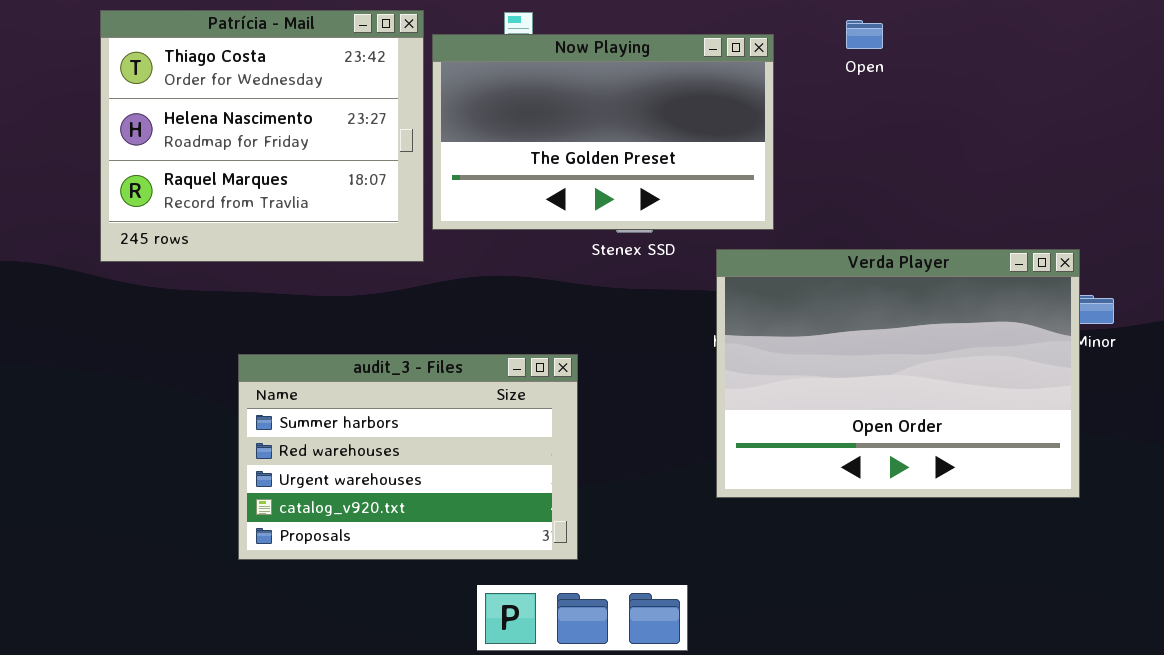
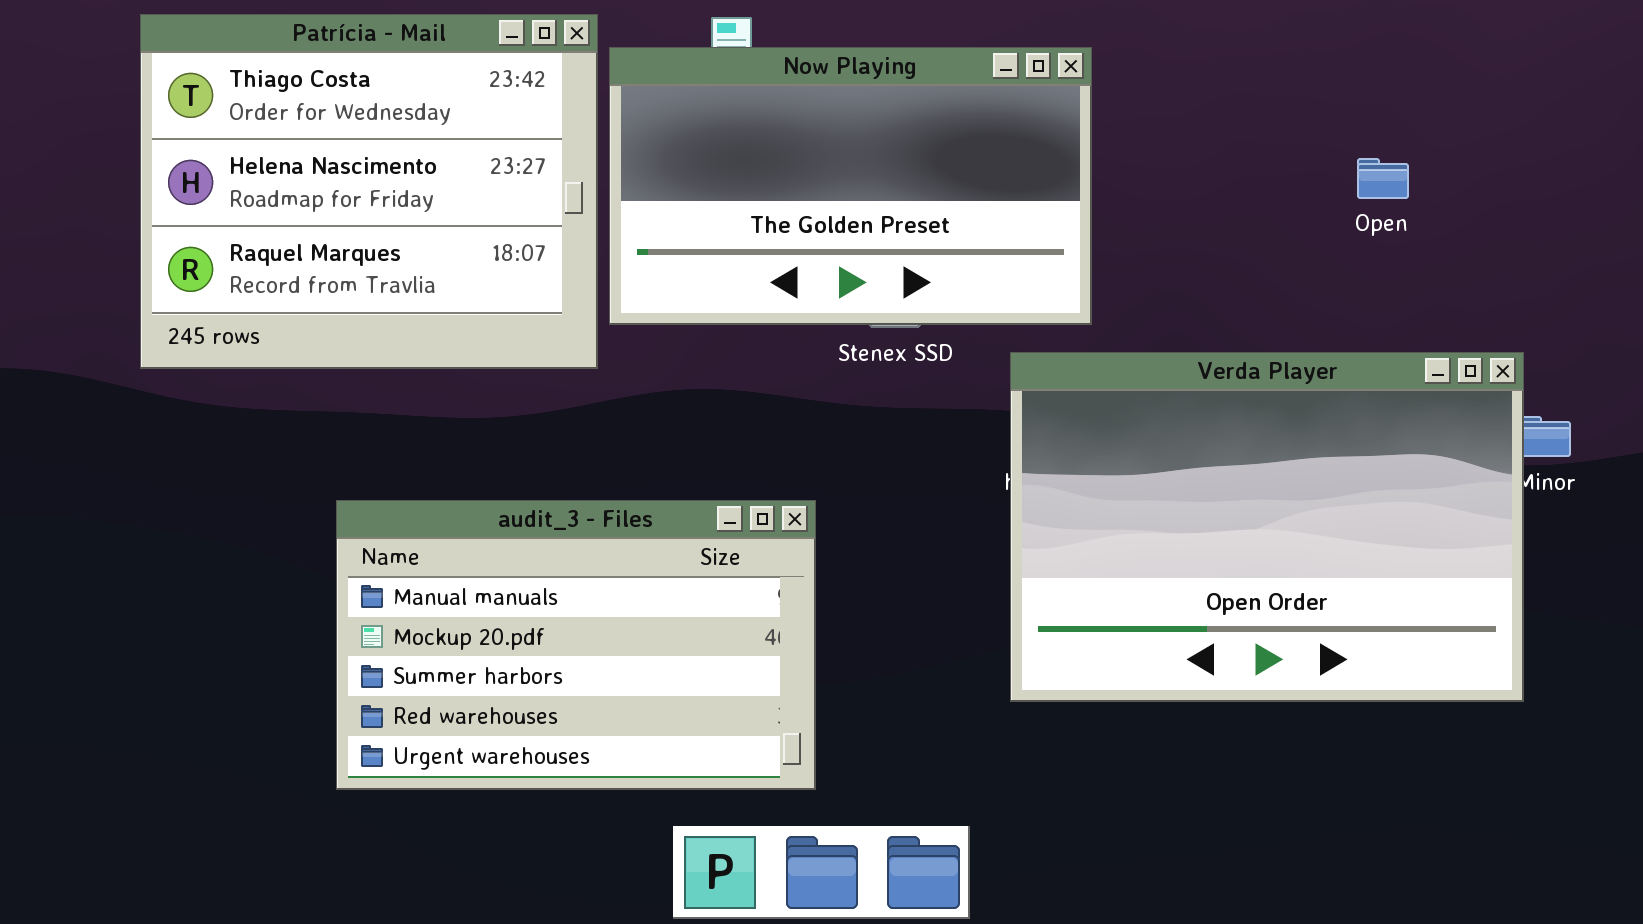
Open: [846,20,883,49] -> [1357,158,1409,199], moved
audit_3 - Files: [238,354,578,560] -> [336,500,816,790], scrolled up 2 rows

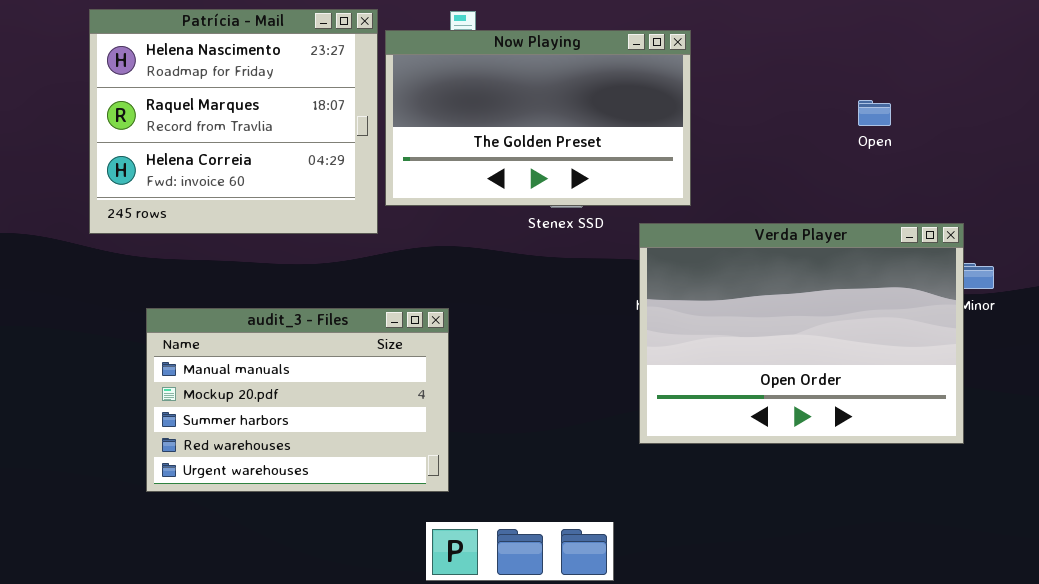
Patrícia - Mail: [140,14,598,369] -> [89,9,378,234], scrolled down 1 row
audit_3 - Files: [336,500,816,790] -> [146,308,449,492], moved

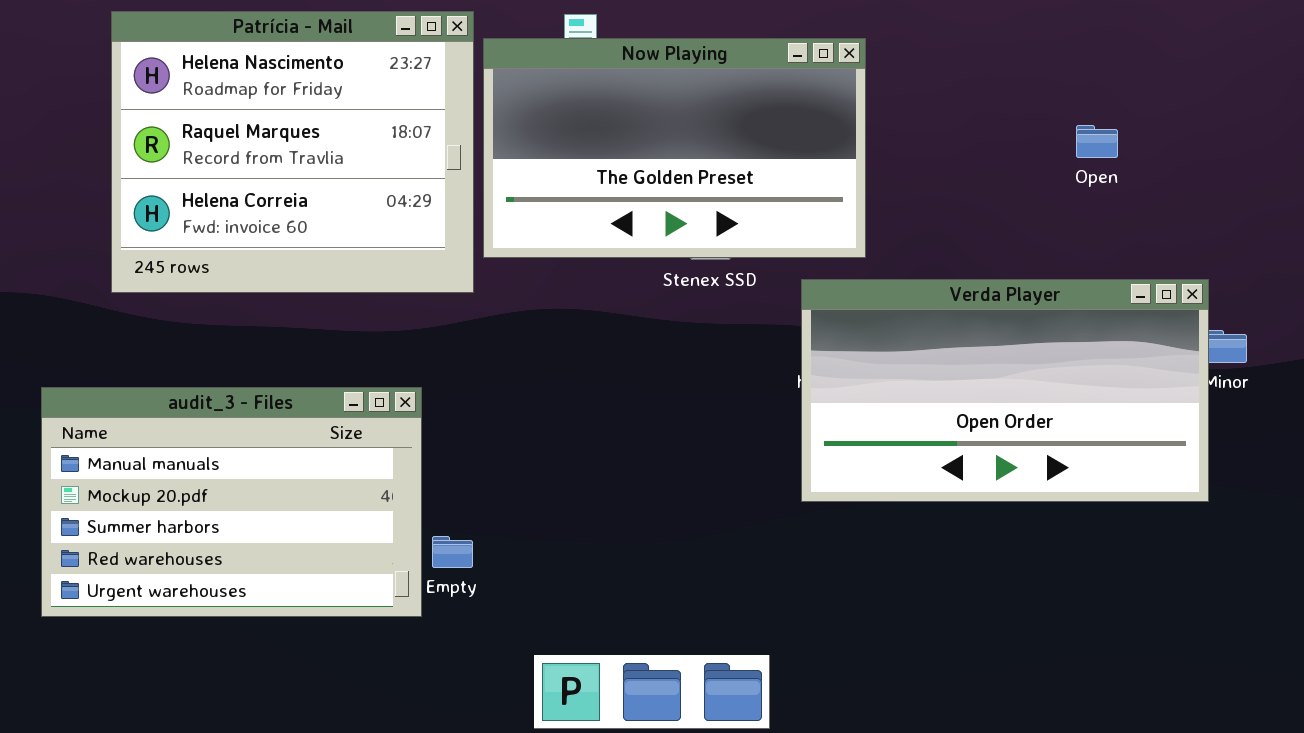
Verda Player: [639,223,964,444] -> [801,279,1209,502], resized
audit_3 - Files: [146,308,449,492] -> [41,387,422,617], moved

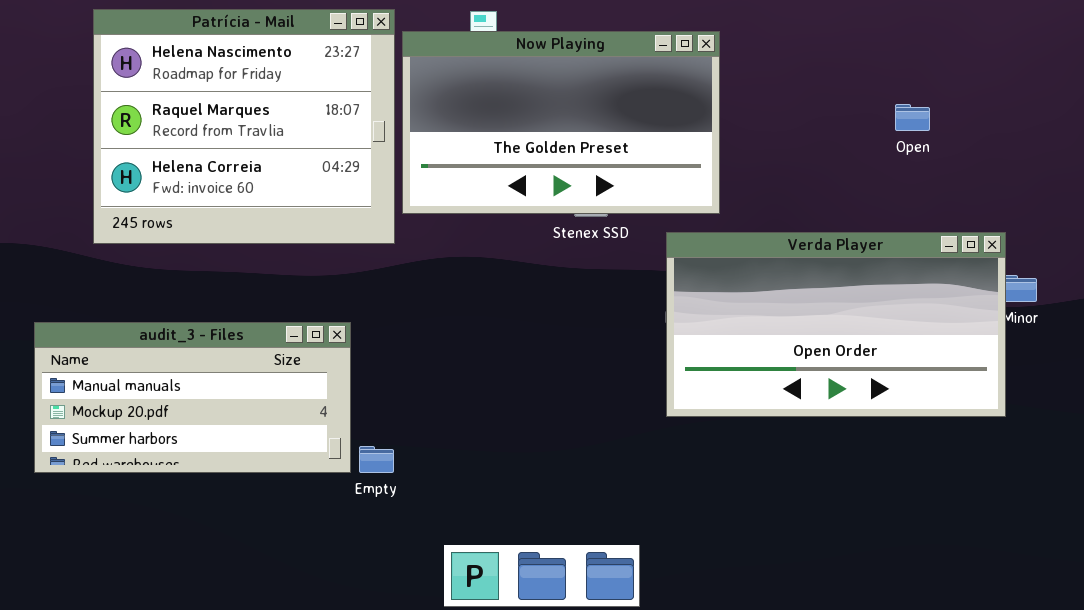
audit_3 - Files: [41,387,422,617] -> [34,322,351,473], resized

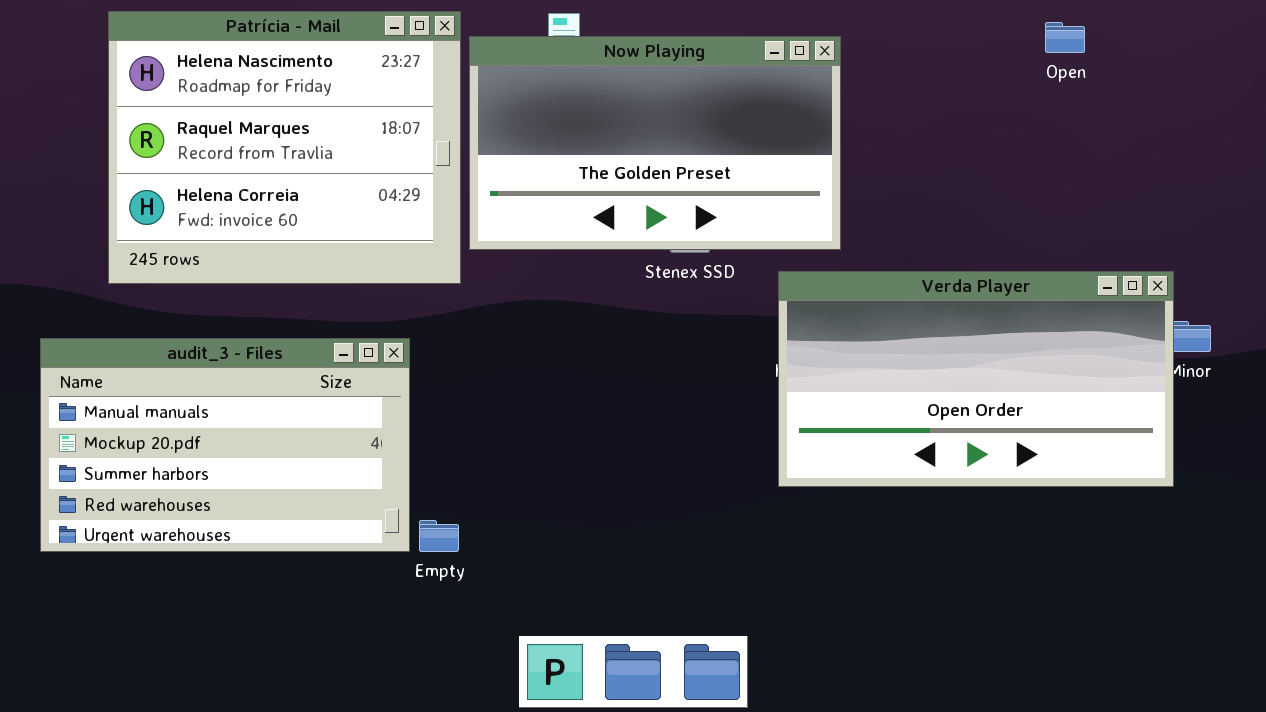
Open: [895,104,930,131] -> [1045,22,1085,53], moved
audit_3 - Files: [34,322,351,473] -> [40,338,410,552], resized

